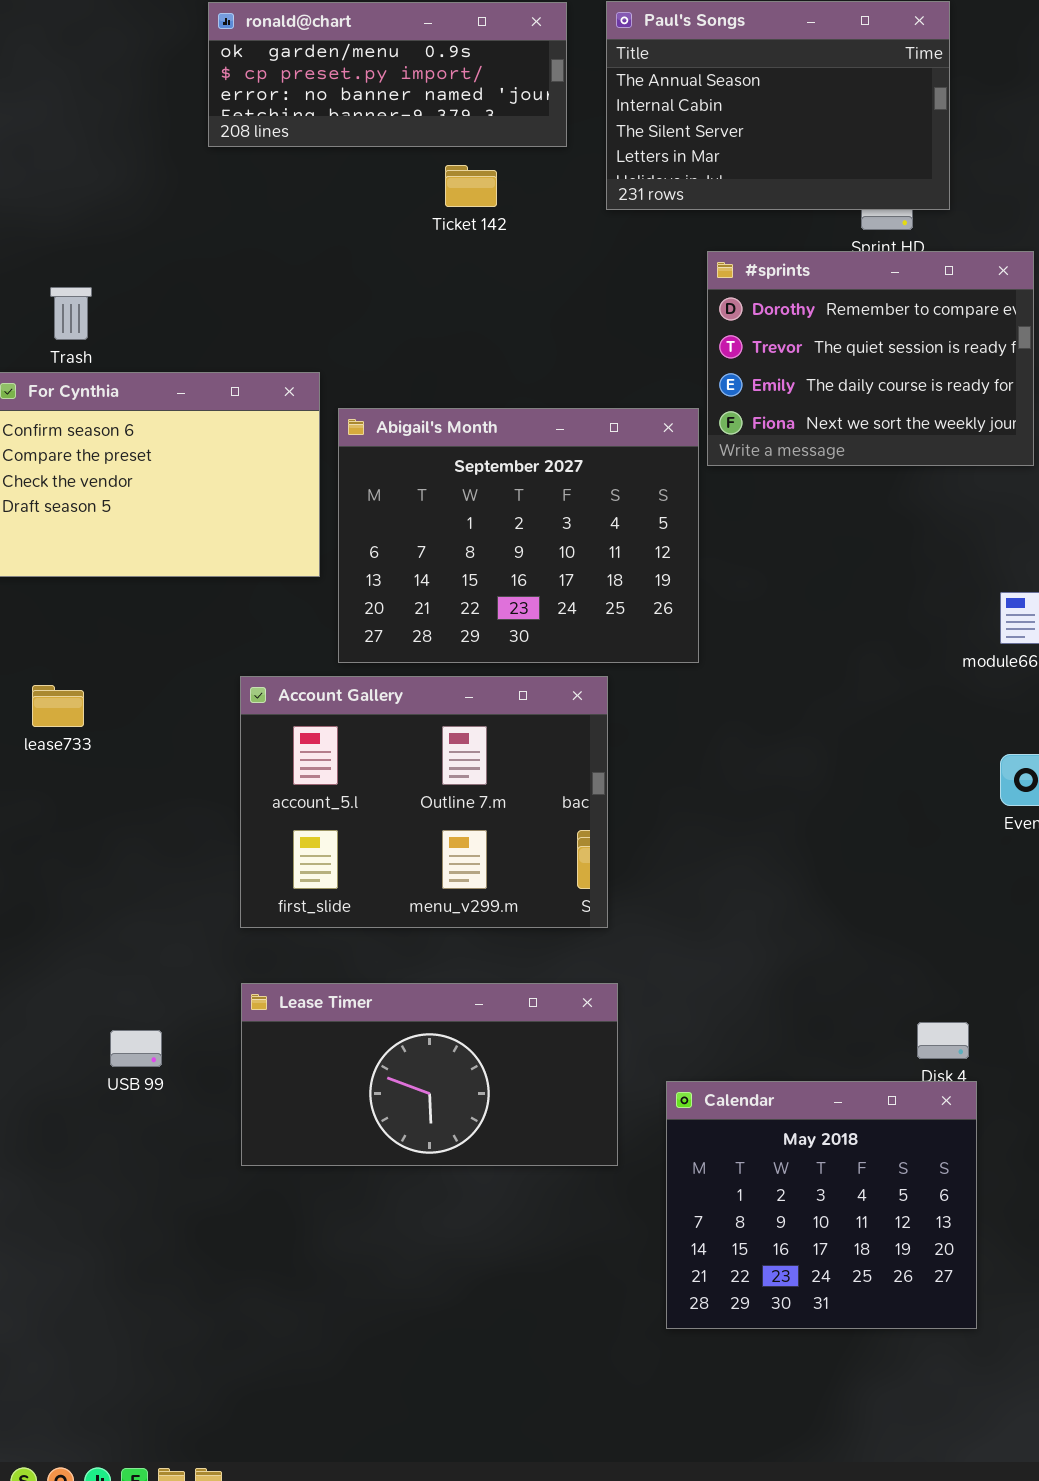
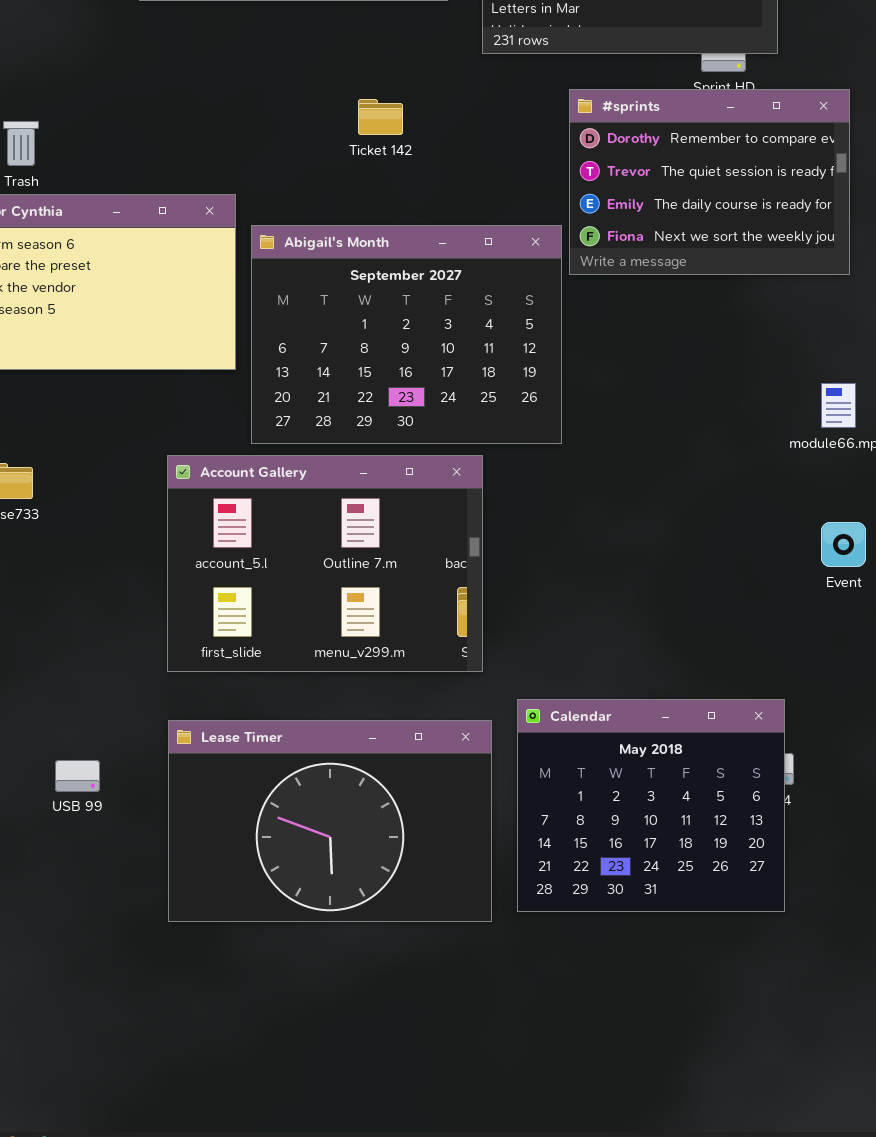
Ticket 142: [445,165,497,207] -> [358,99,403,135], moved
Lease Timer: [241,983,618,1166] -> [168,720,492,922], resized
Calendar: [666,1081,977,1329] -> [517,699,785,912], moved

